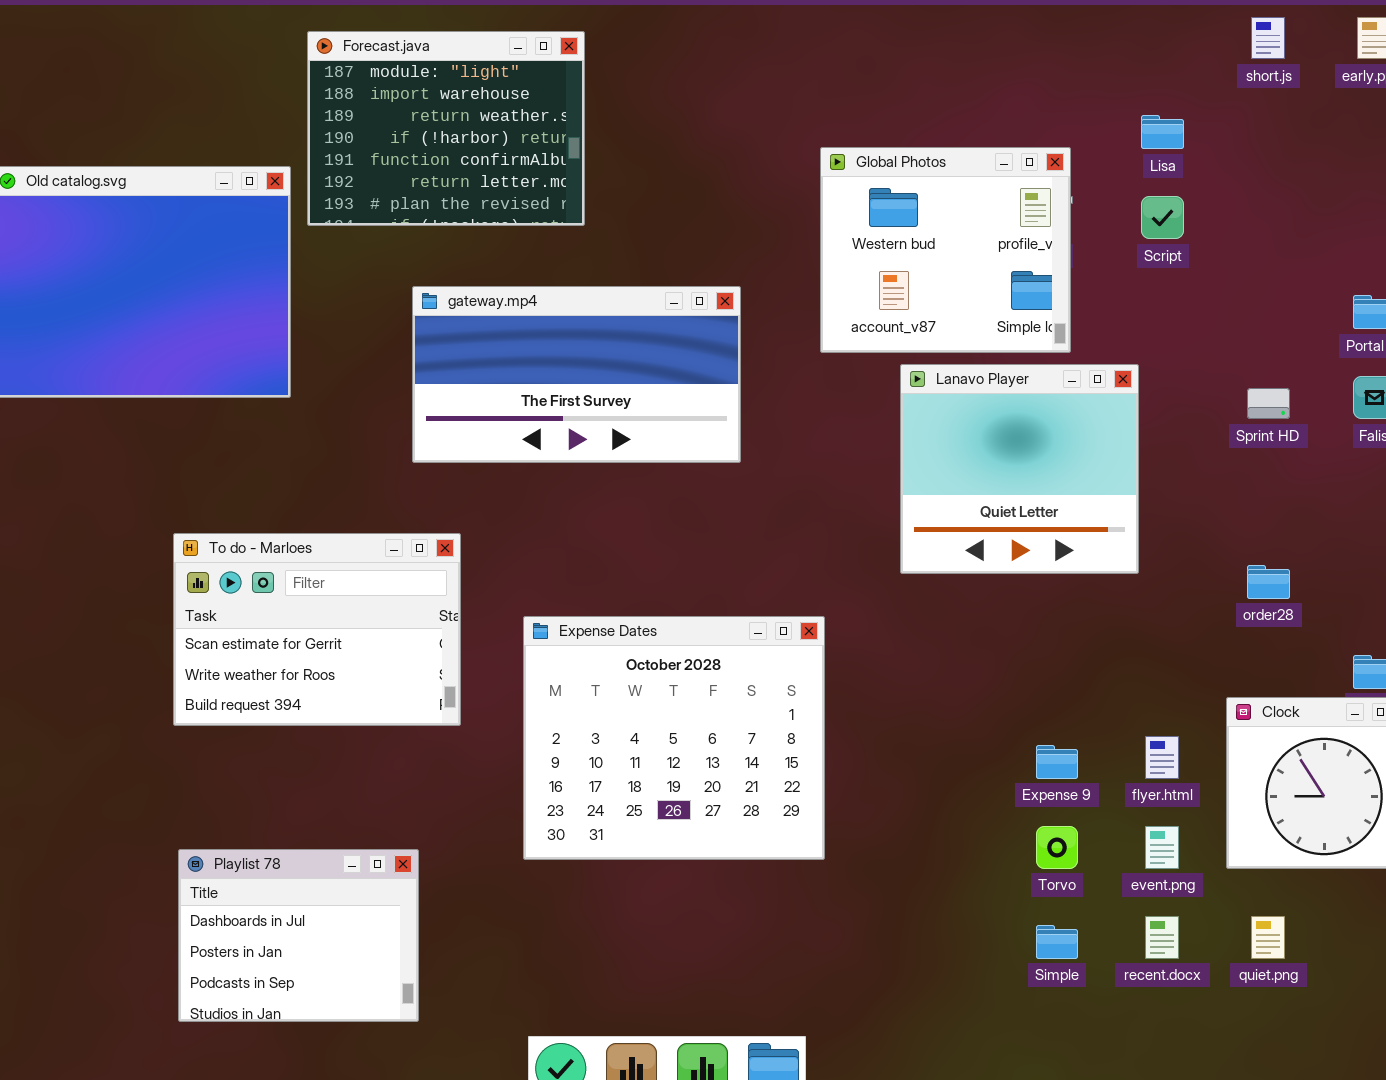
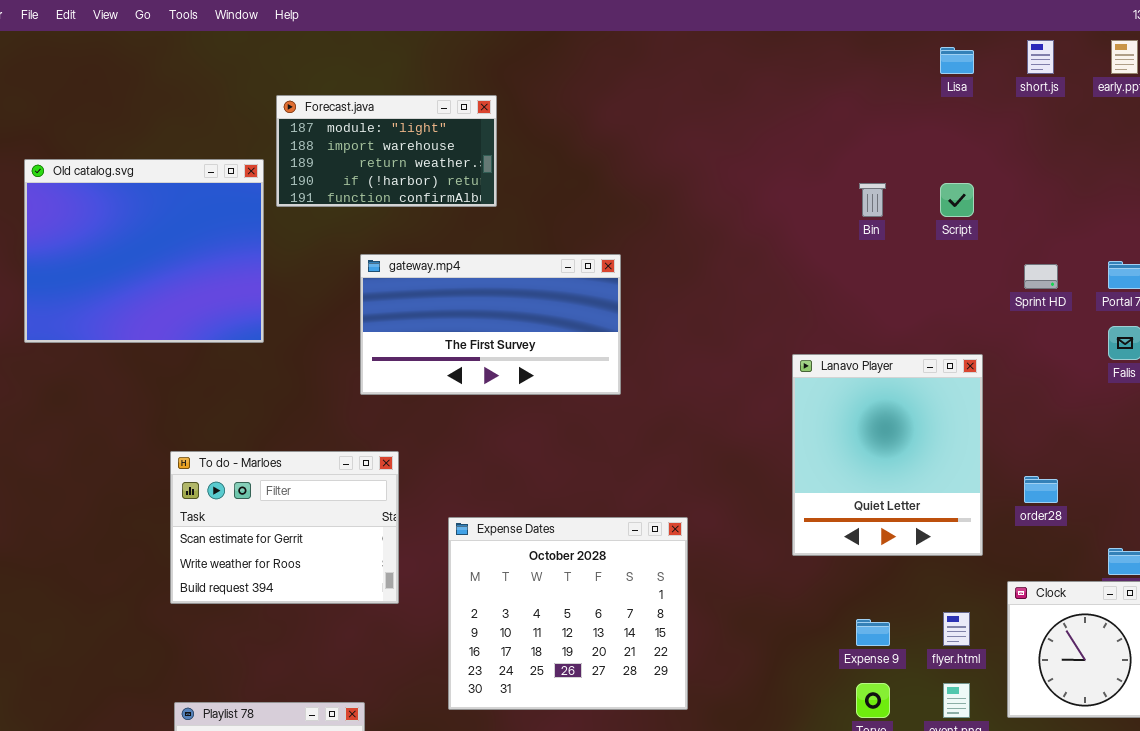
Forecast.java: [307,31,585,226] -> [276,95,497,207], resized
Lisa: [1141,115,1184,149] -> [940,47,974,74], moved
Global Photos: [820,147,1071,353] -> none, closed
Lanavo Player: [900,364,1139,574] -> [792,354,983,556], moved, resized
Sprint HD: [1247,388,1290,419] -> [1024,264,1058,289], moved

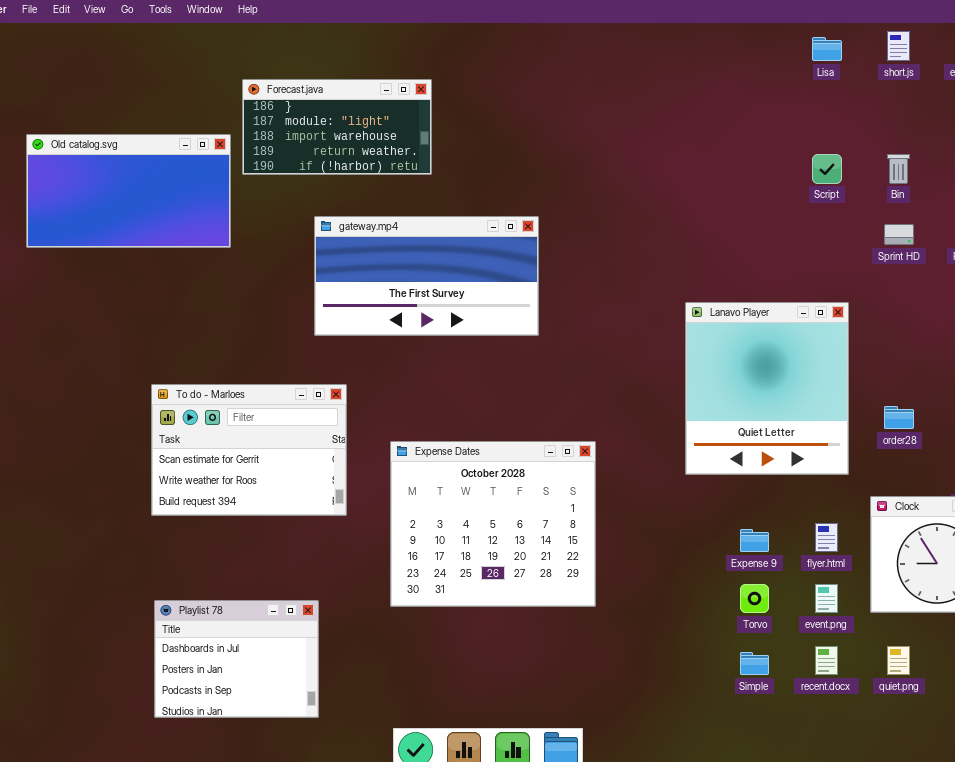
Forecast.java: [276,95,497,207] -> [242,79,432,175], scrolled up 1 row
Old catalog.svg: [24,159,264,343] -> [26,134,231,248], resized
Bin: [859,183,886,217] -> [887,154,910,184], moved

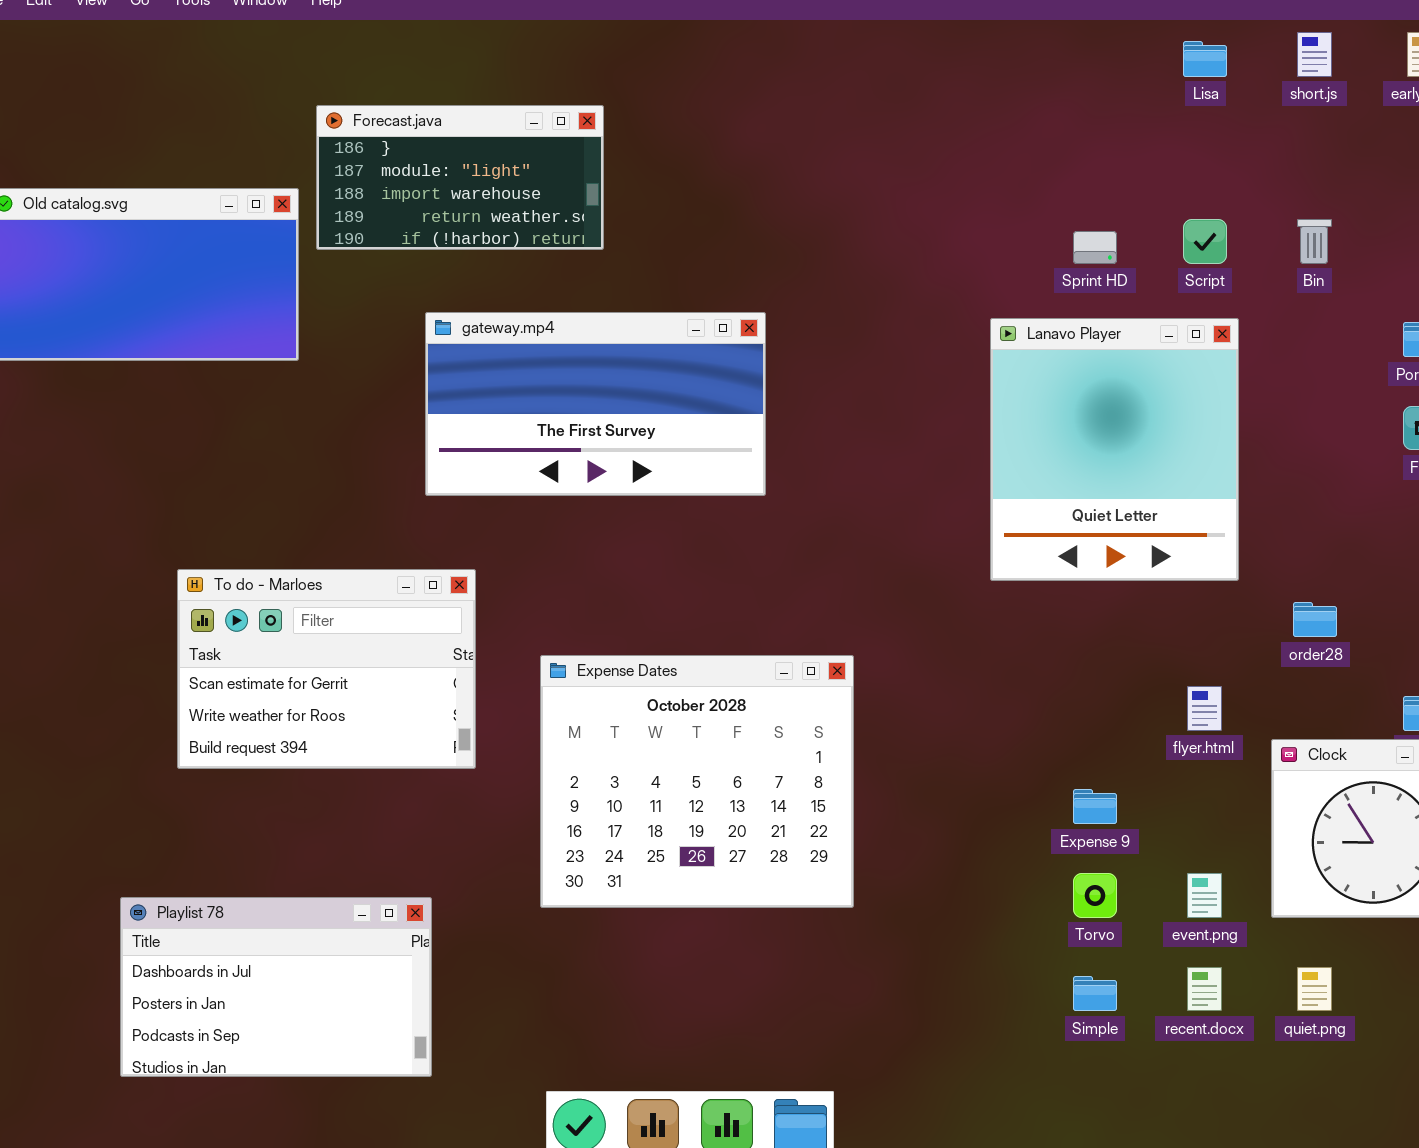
Sprint HD: [884,224,914,245] -> [1073,231,1117,264], moved
Lanavo Player: [685,302,849,475] -> [990,318,1239,581], moved
flyer.html: [815,523,838,552] -> [1187,686,1222,731], moved
Playlist 78: [154,600,319,718] -> [120,897,432,1077], resized

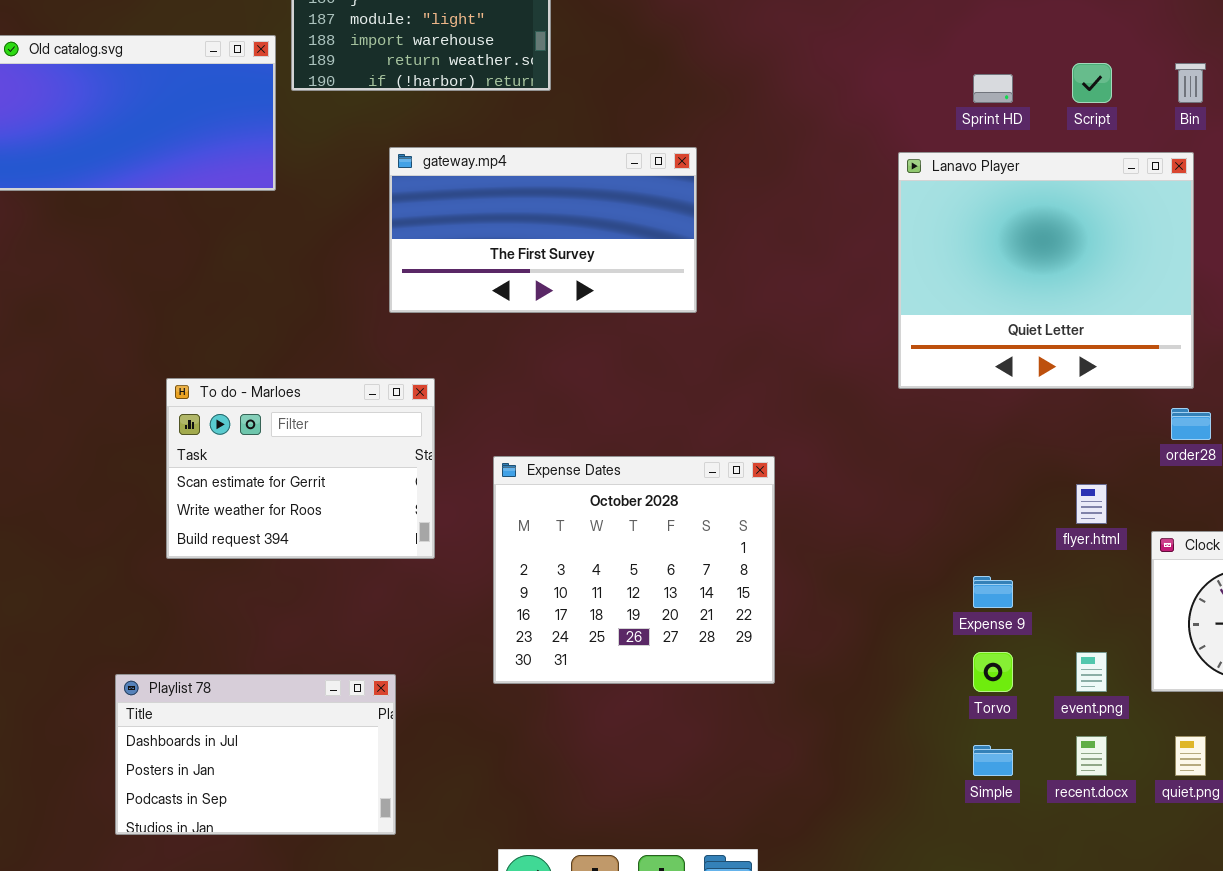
Lanavo Player: [990,318,1239,581] -> [898,152,1194,389], resized

